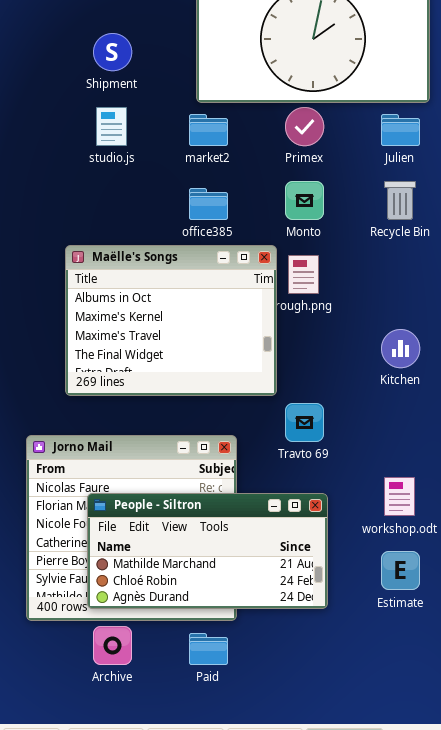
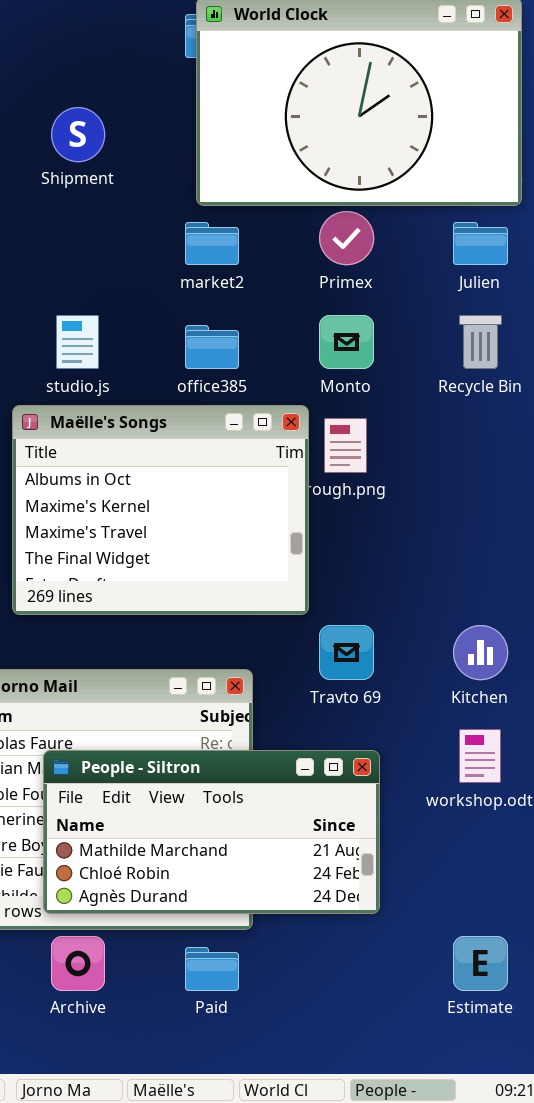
studio.js: [96,107,127,146] -> [56,315,99,369], moved
Kitchen: [381,329,420,368] -> [453,625,508,680], moved
Estimate: [381,551,420,590] -> [453,936,508,991], moved

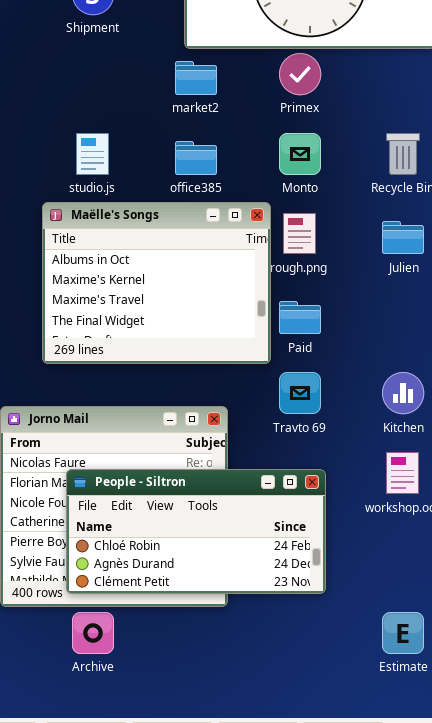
Julien: [453,222,508,265] -> [382,221,424,254], moved
People - Siltron: [43,750,380,914] -> [66,469,326,594], scrolled down 1 row
Paid: [185,947,239,991] -> [279,301,321,334], moved

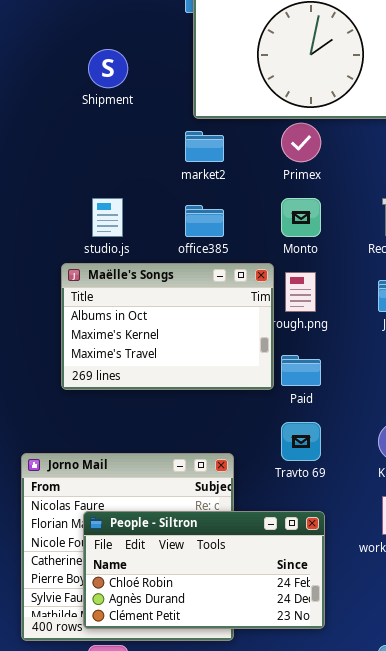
Maëlle's Songs: [42,202,271,364] -> [61,263,274,390], resized

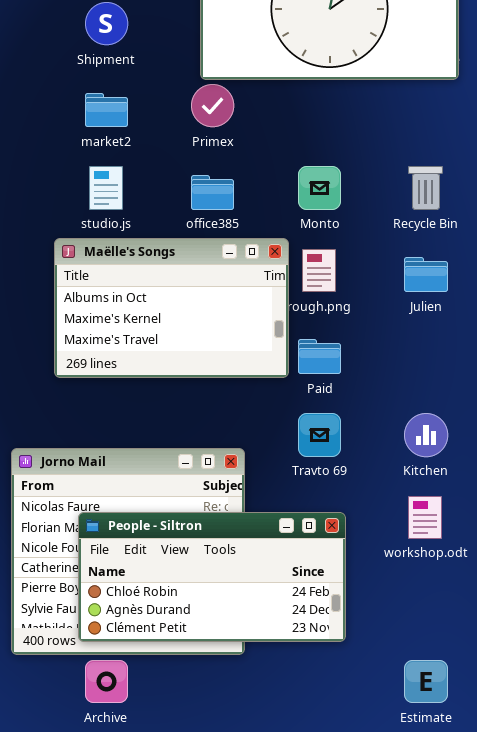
Primex: [281,123,321,162] -> [191,84,234,127], moved
market2: [185,131,224,162] -> [85,93,128,127], moved

